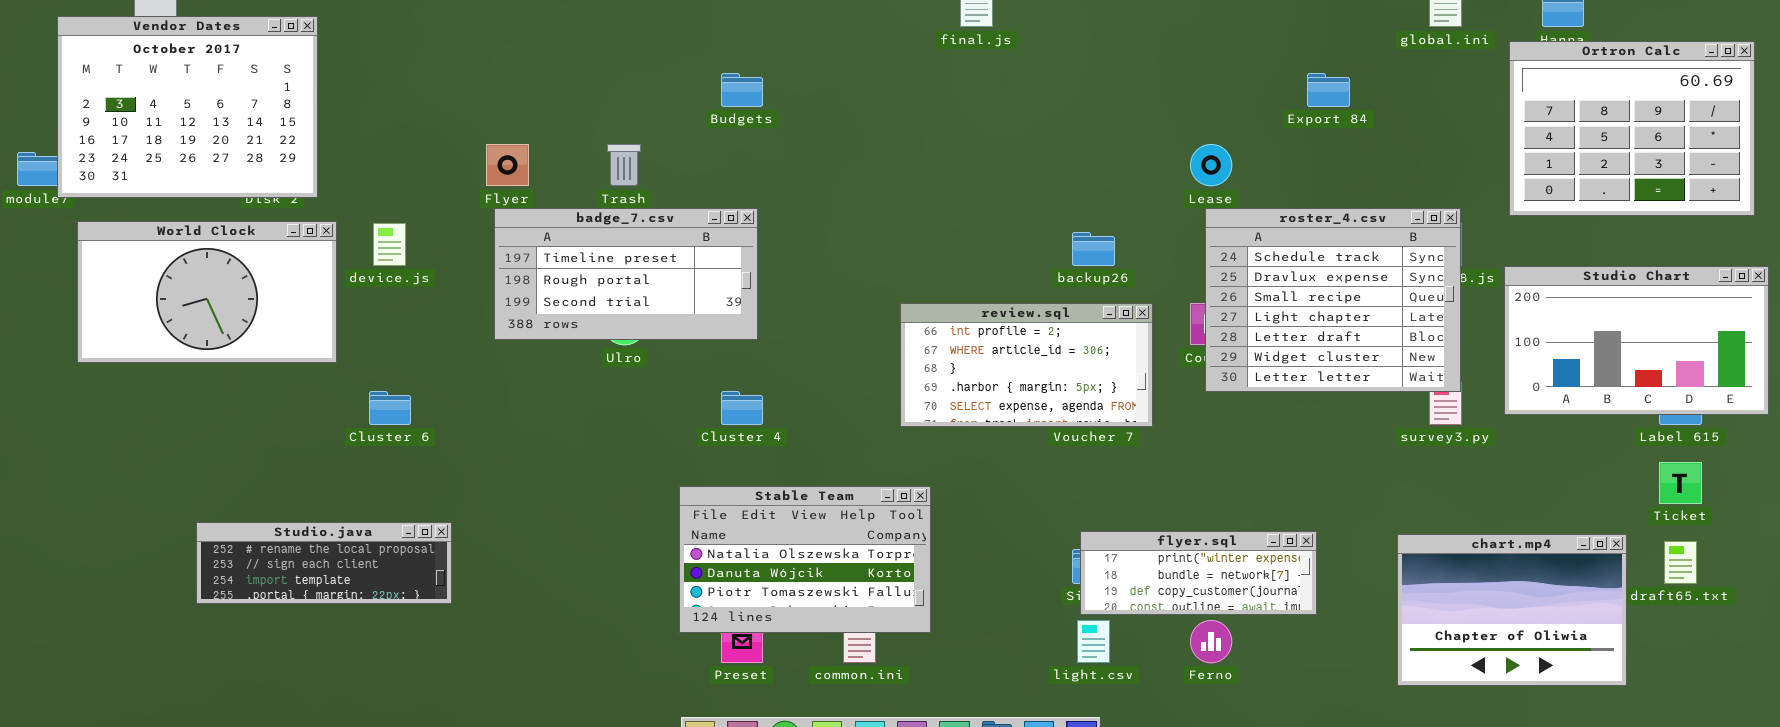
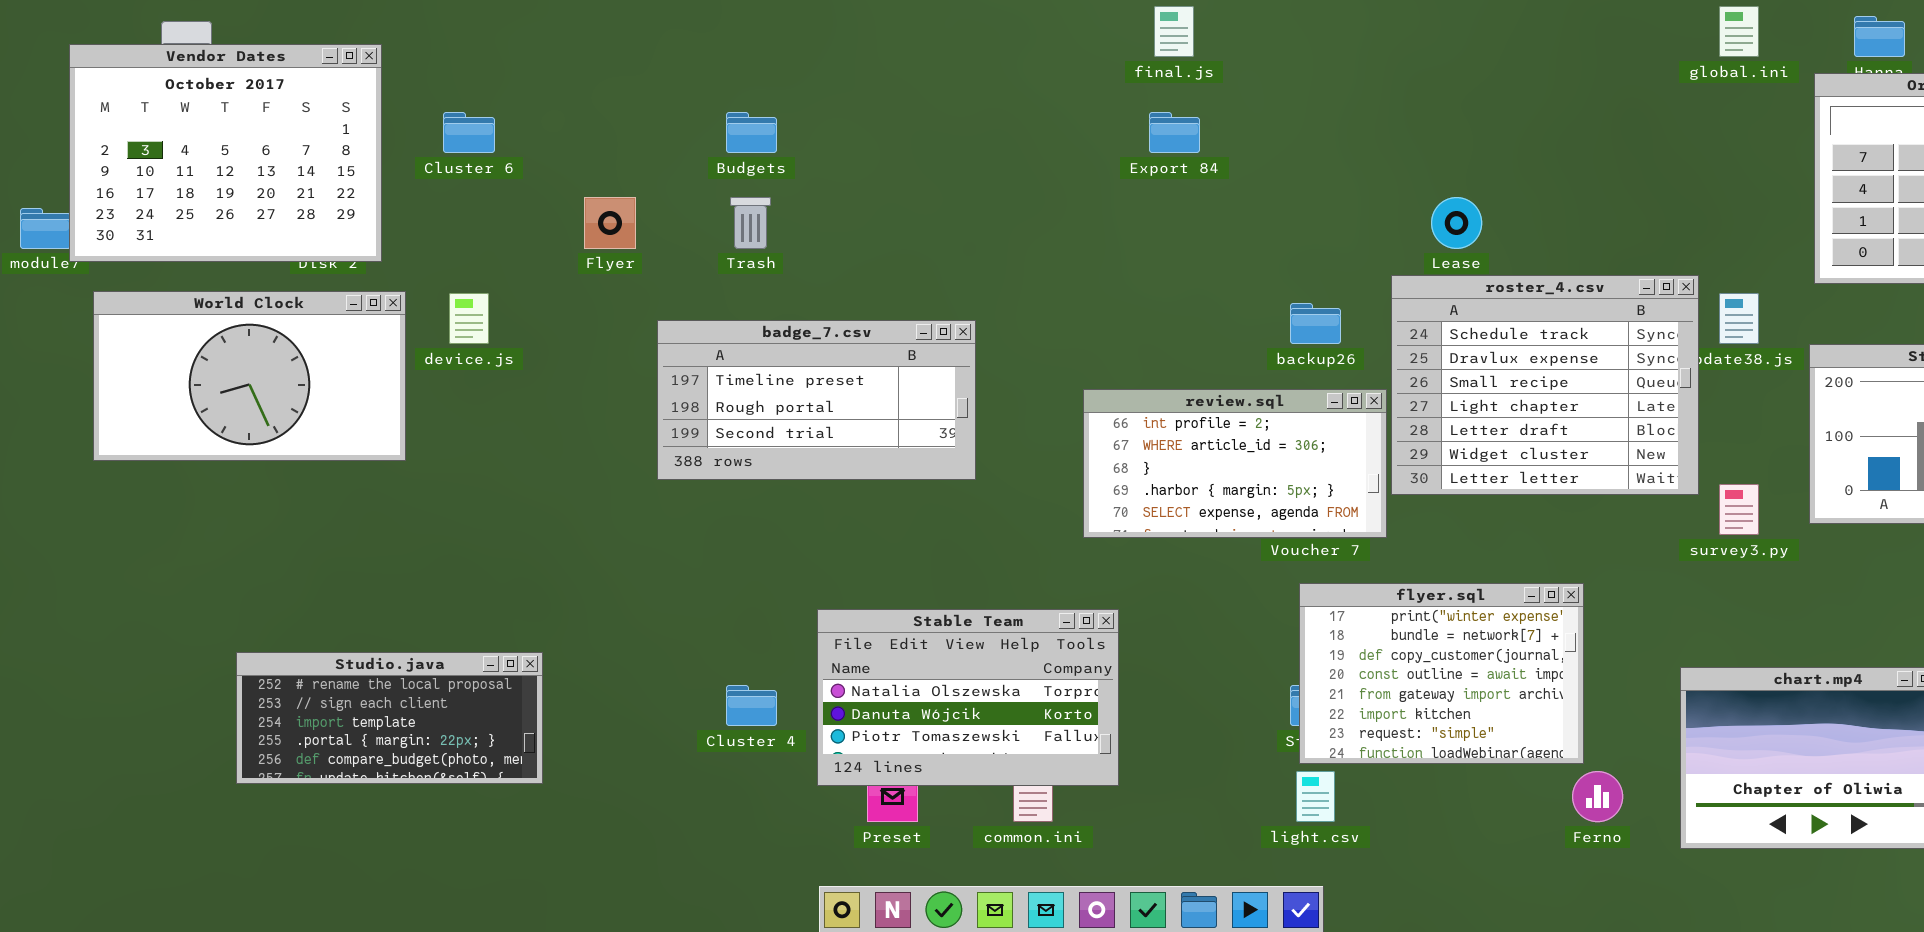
Budgets: [721,73,763,107] -> [726,112,777,153], moved
Export 84: [1307,73,1350,107] -> [1149,112,1200,153], moved
badge_7.csv: [494,208,758,340] -> [657,320,976,480], moved
roster_4.csv: [1205,208,1461,392] -> [1391,275,1699,495], moved
Cluster 6: [369,391,411,425] -> [443,112,495,153], moved
Cluster 4: [721,391,763,425] -> [726,685,777,726], moved
Studio.java: [196,522,452,604] -> [236,652,543,784], resized
flyer.sql: [1080,531,1317,615] -> [1299,583,1584,764], resized
Ferno: [1190,620,1232,663] -> [1572,771,1623,822], moved

